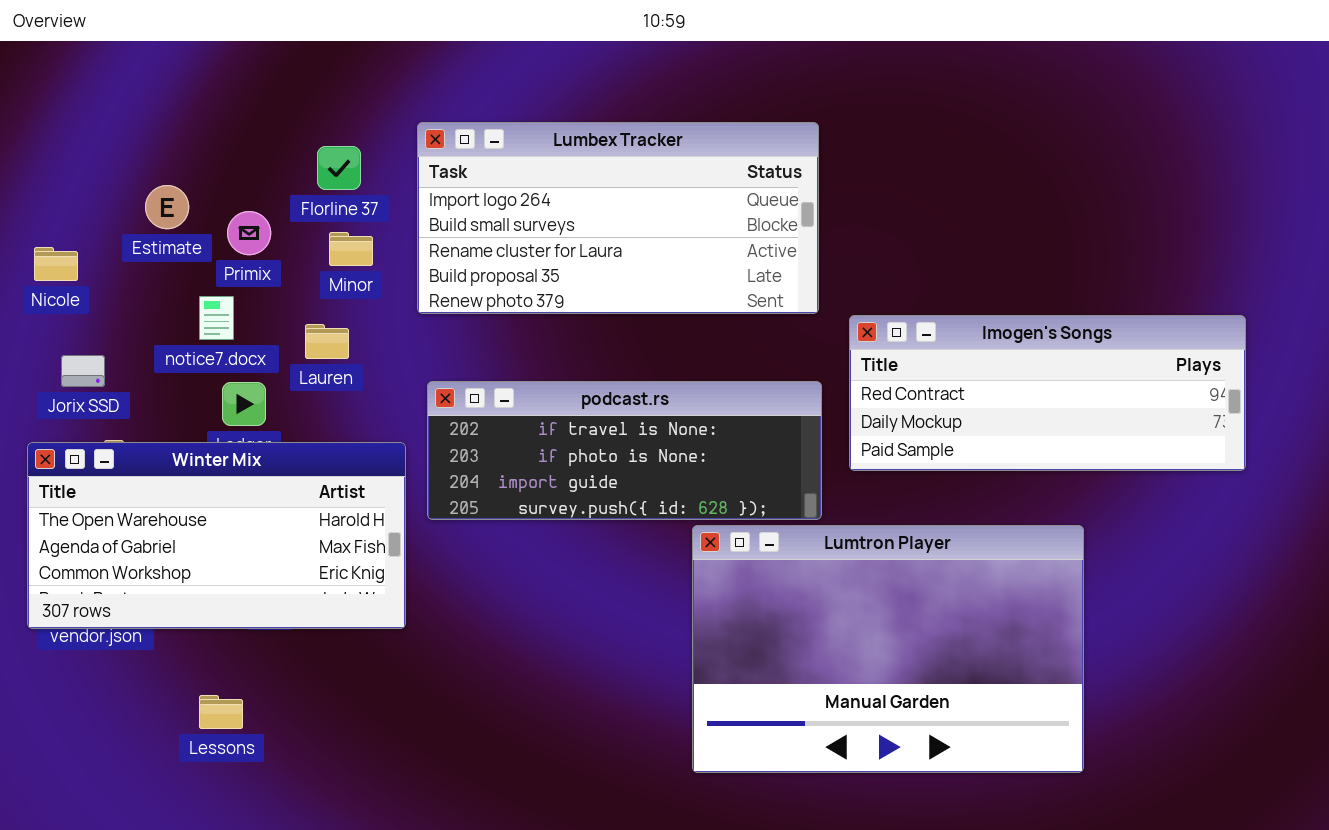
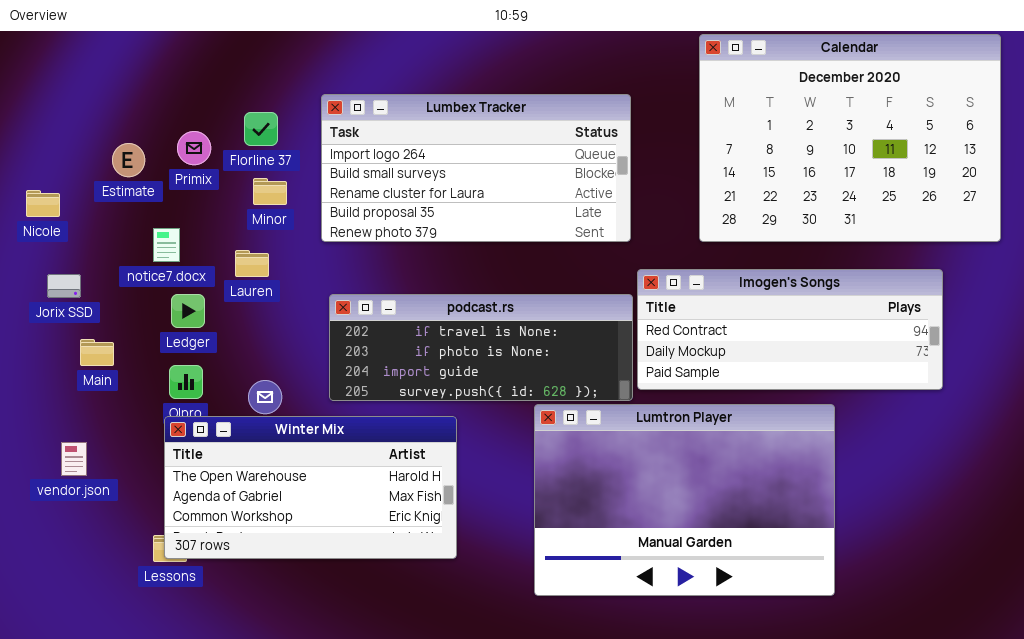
Calendar: none -> [699,34,1001,242], opened
Primix: [227,211,271,255] -> [177,131,211,165], moved
Imogen's Songs: [849,315,1246,471] -> [637,269,943,390], moved
Winter Mix: [27,442,406,629] -> [164,416,457,559], moved

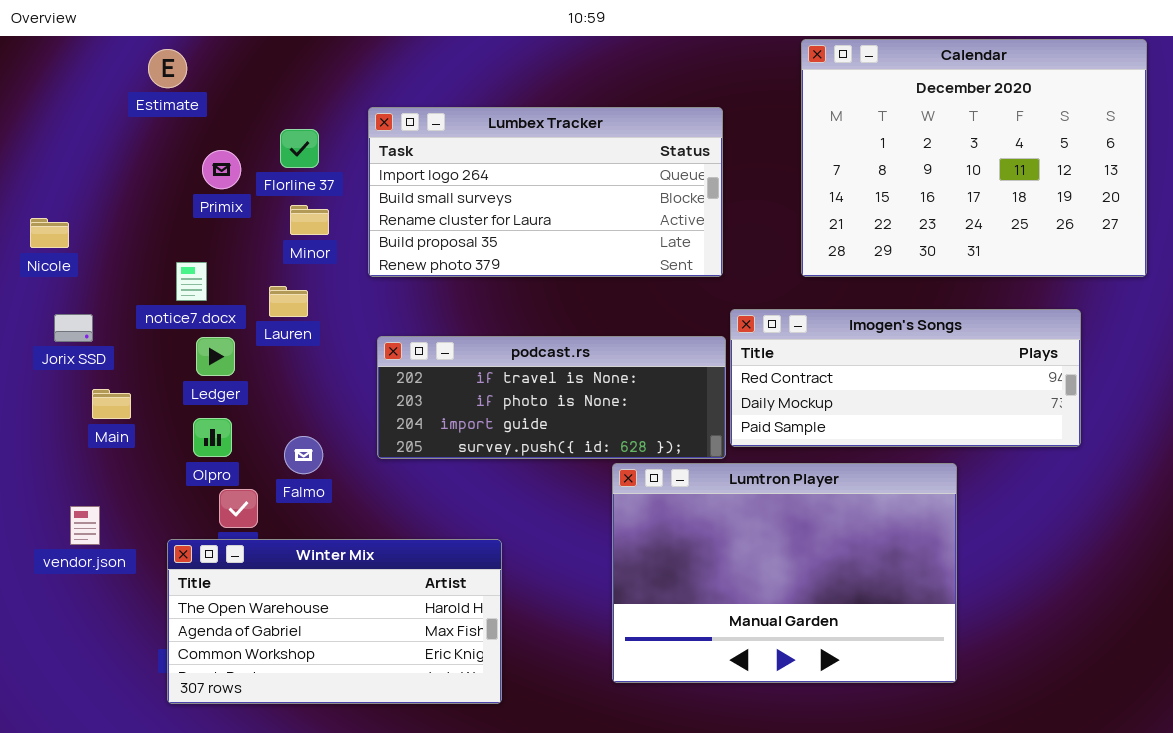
Estimate: [112,143,145,177] -> [148,49,187,88], moved
Winter Mix: [164,416,457,559] -> [167,539,502,704], moved

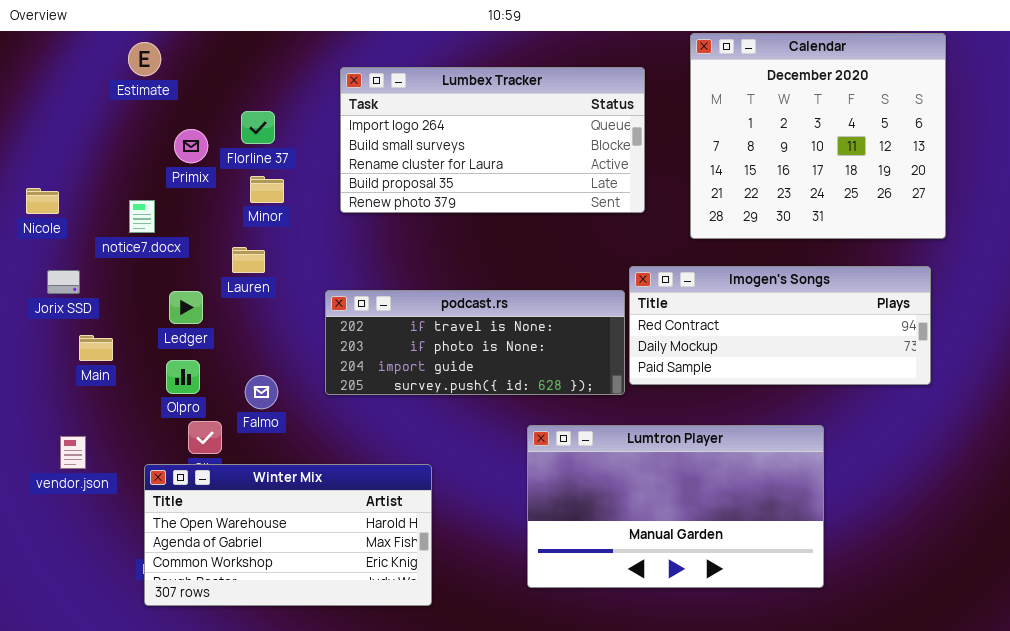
Calendar: [801,39,1147,277] -> [690,33,946,239], resized
Lumbex Tracker: [368,107,723,277] -> [340,67,645,213], moved
notice7.docx: [176,262,207,301] -> [129,200,155,233], moved
Lumtron Player: [612,463,957,683] -> [527,425,824,588], resized

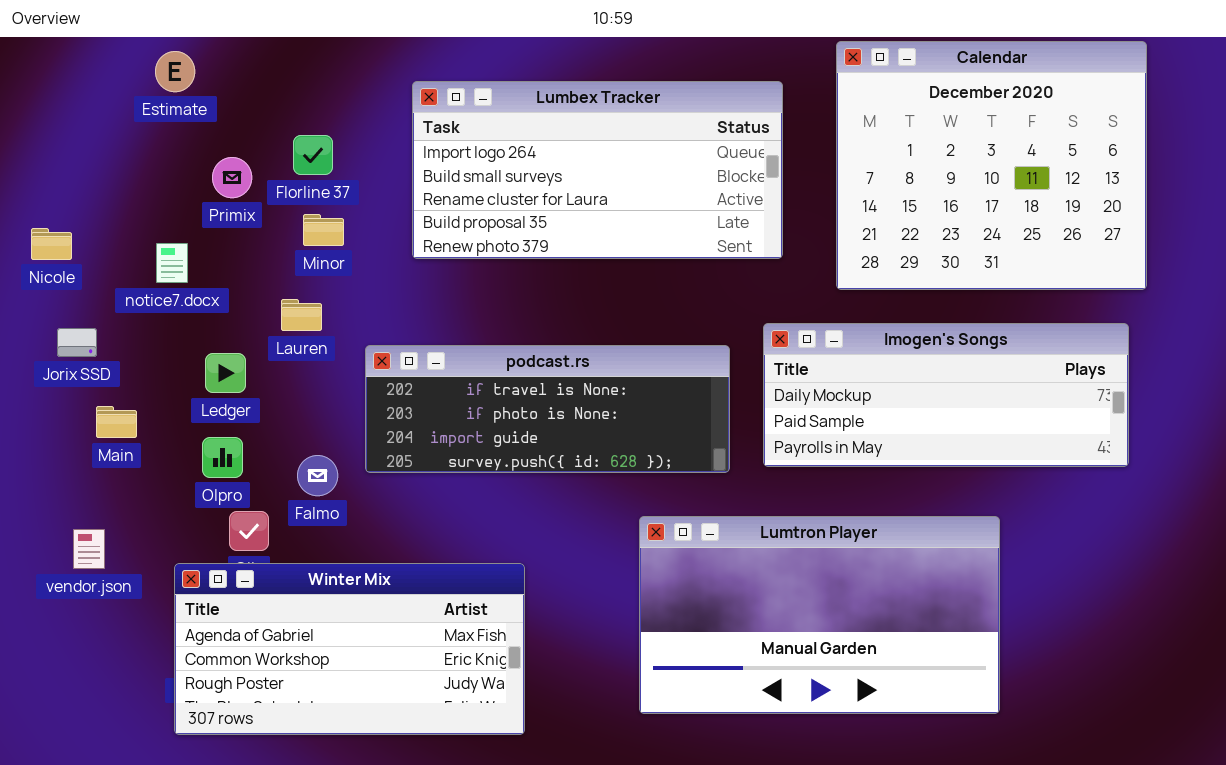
Imogen's Songs: [629,266,931,385] -> [763,323,1129,467], scrolled down 1 row
podcast.rs: [325,290,625,395] -> [365,345,730,473], moved
Winter Mix: [144,464,432,606] -> [174,563,525,735], scrolled down 1 row

